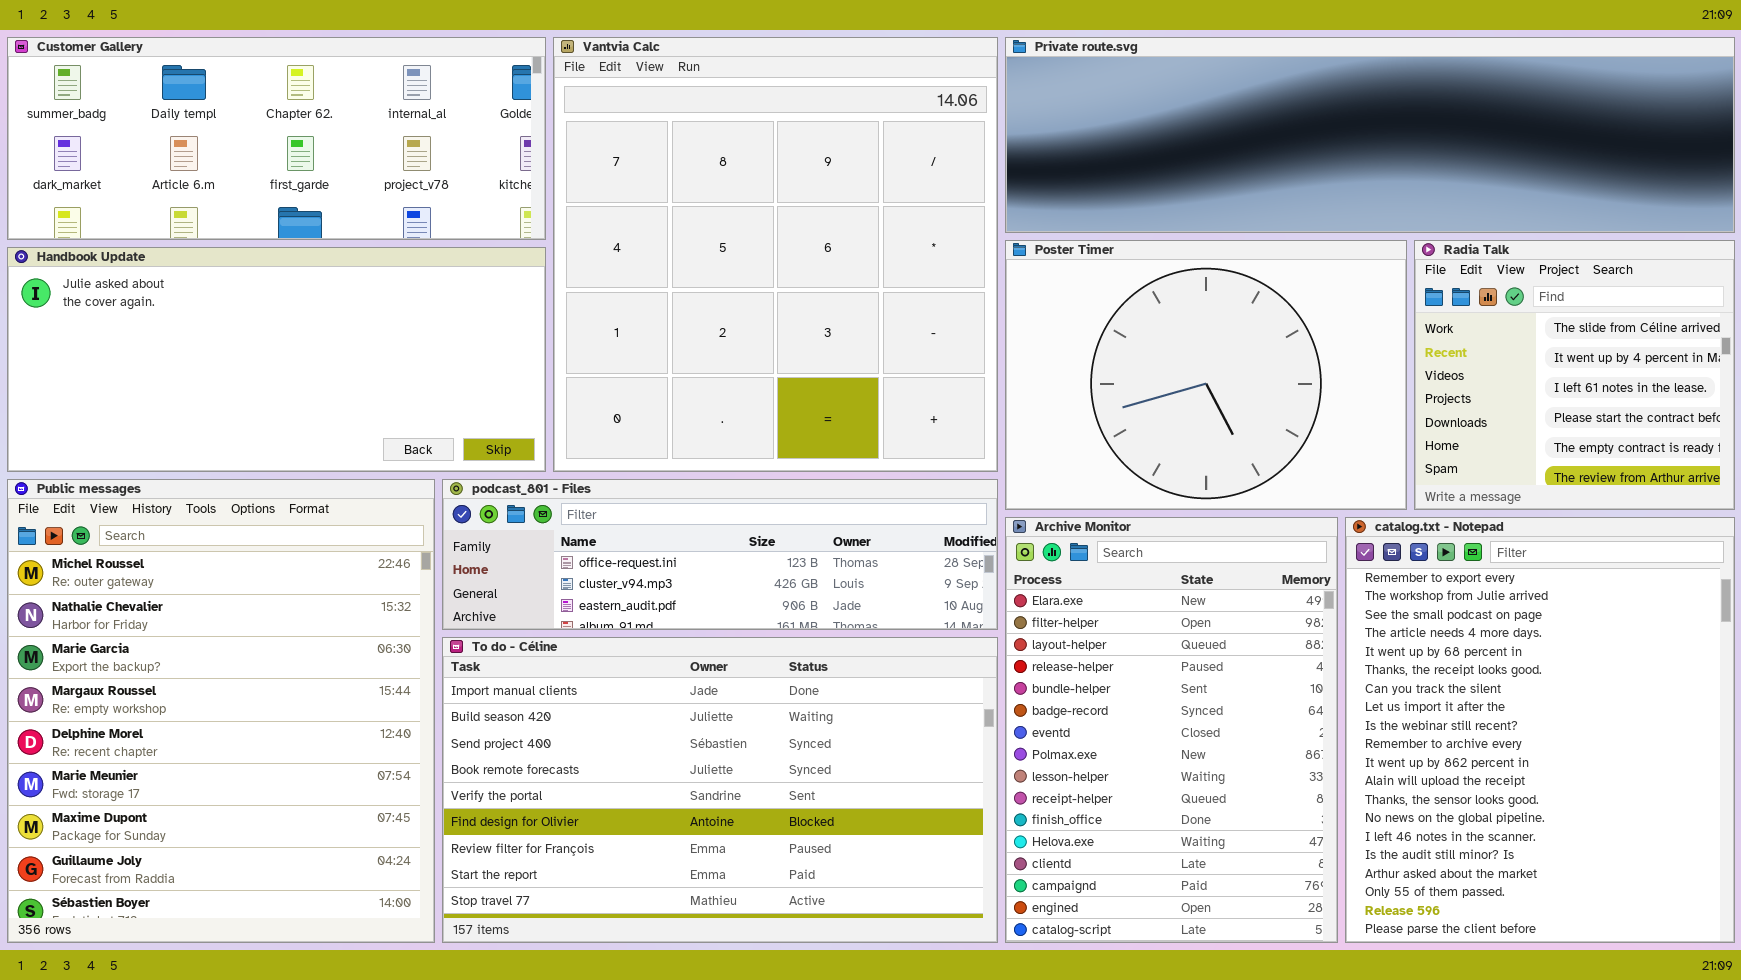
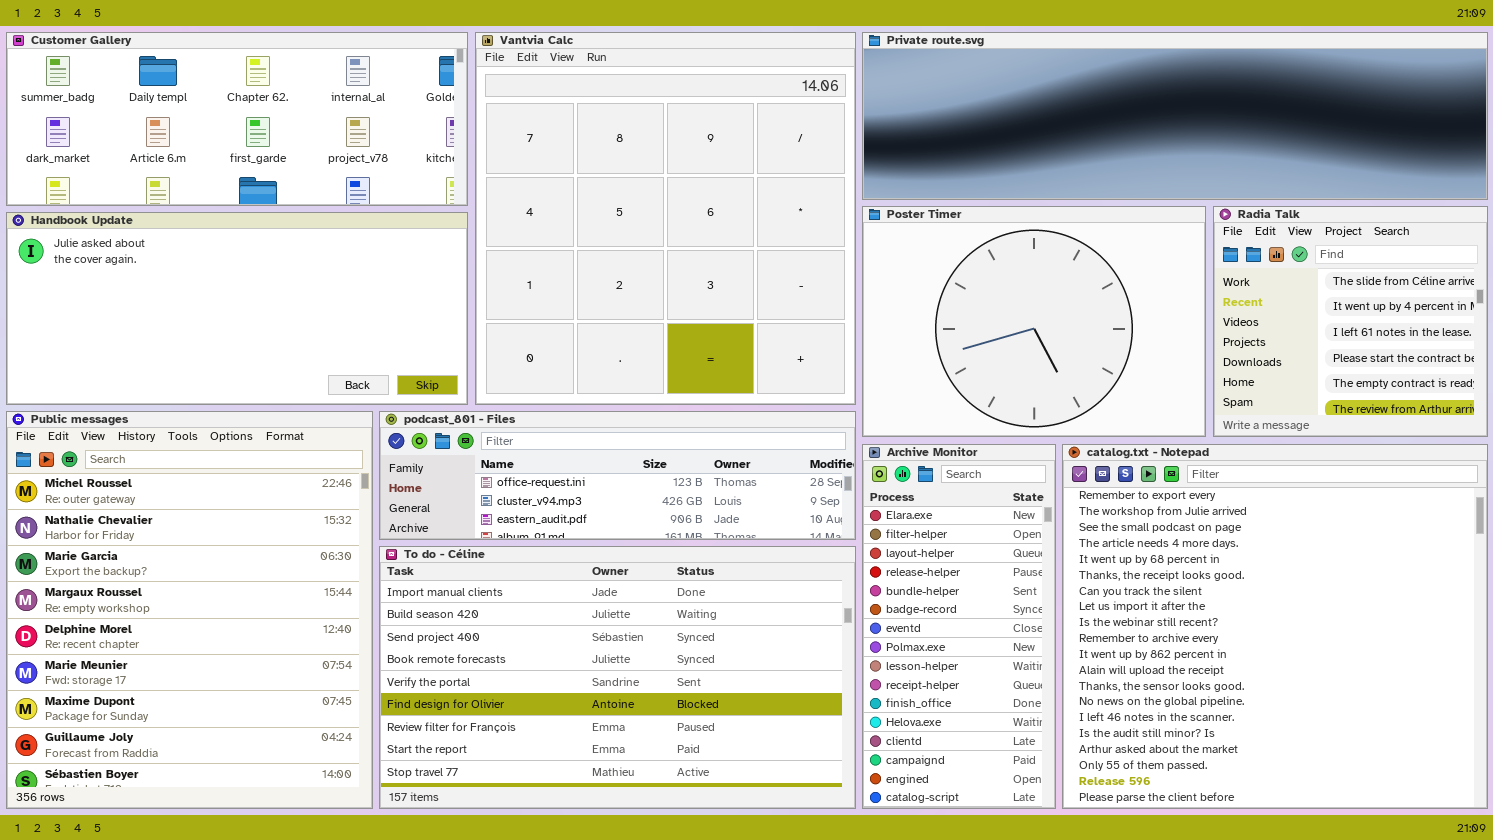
Archive Monitor: [1005,517,1338,943] -> [862,444,1056,809], resized
catalog.txt - Notepad: [1345,517,1735,943] -> [1062,444,1488,809], resized

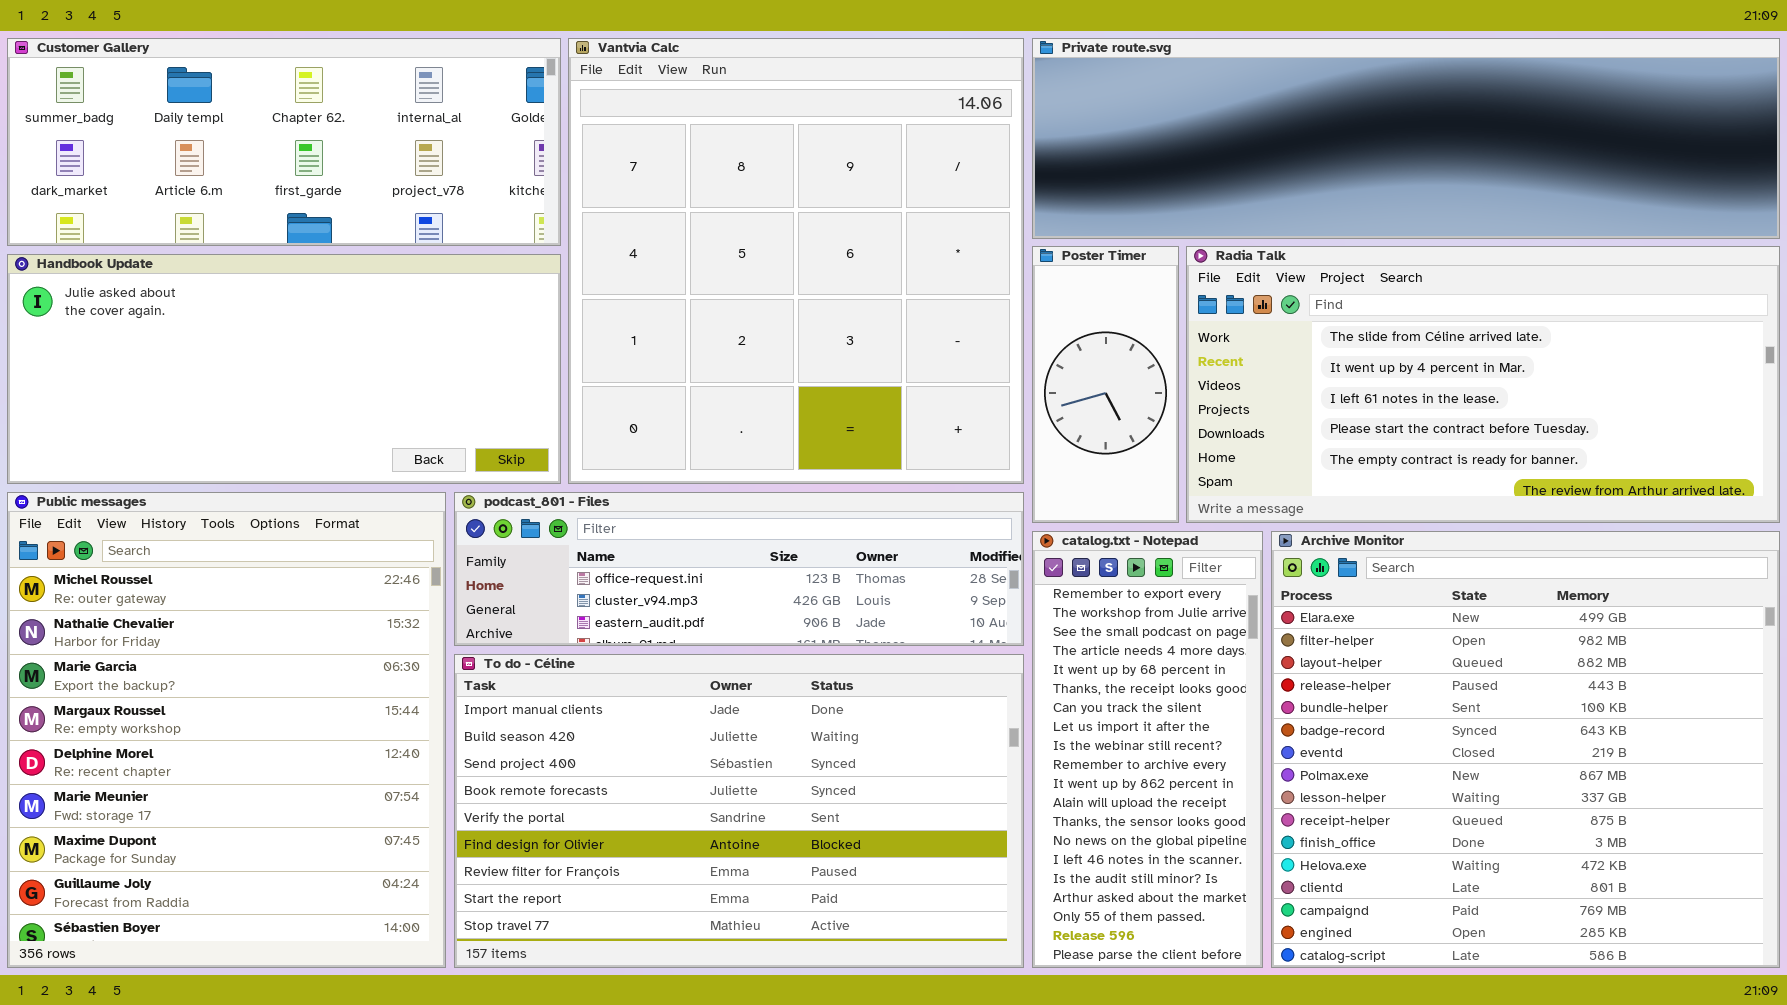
Poster Timer: [862,206,1206,437] -> [1032,246,1179,523], resized
Radia Talk: [1213,206,1488,437] -> [1186,246,1780,523], resized
Archive Monitor: [862,444,1056,809] -> [1271,531,1780,968], moved, resized
catalog.txt - Notepad: [1062,444,1488,809] -> [1032,531,1263,968], moved, resized

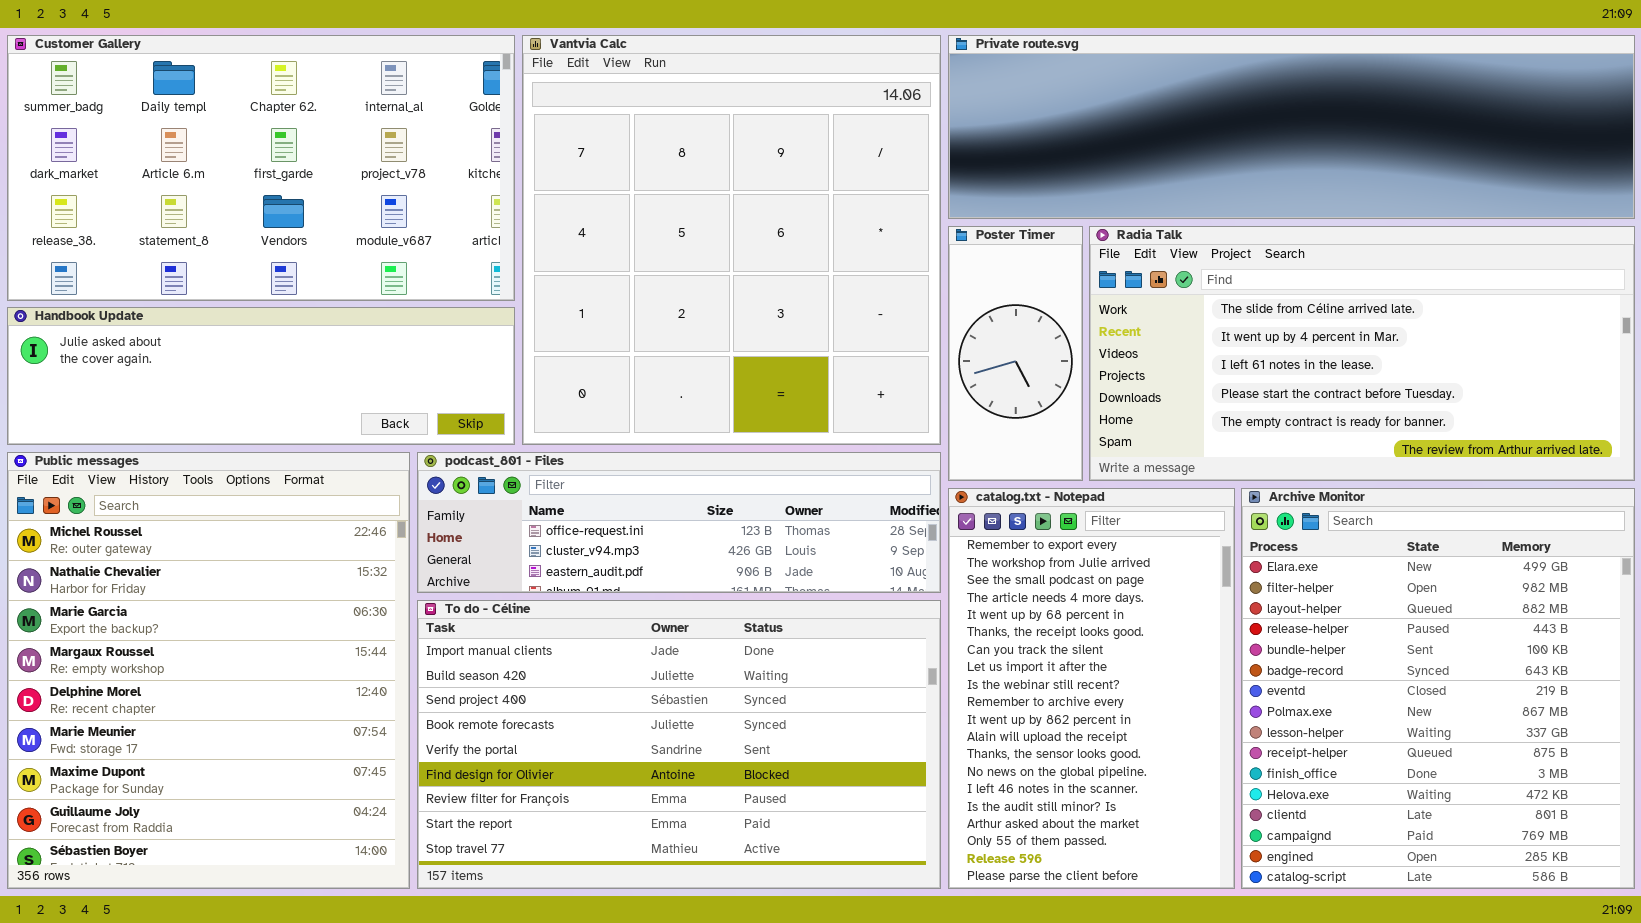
Customer Gallery: [7,38,561,246] -> [7,35,515,301], resized
Handbook Update: [7,254,561,484] -> [7,307,515,445], resized
catalog.txt - Notepad: [1032,531,1263,968] -> [948,488,1235,889], resized
Archive Monitor: [1271,531,1780,968] -> [1241,488,1635,889], resized

